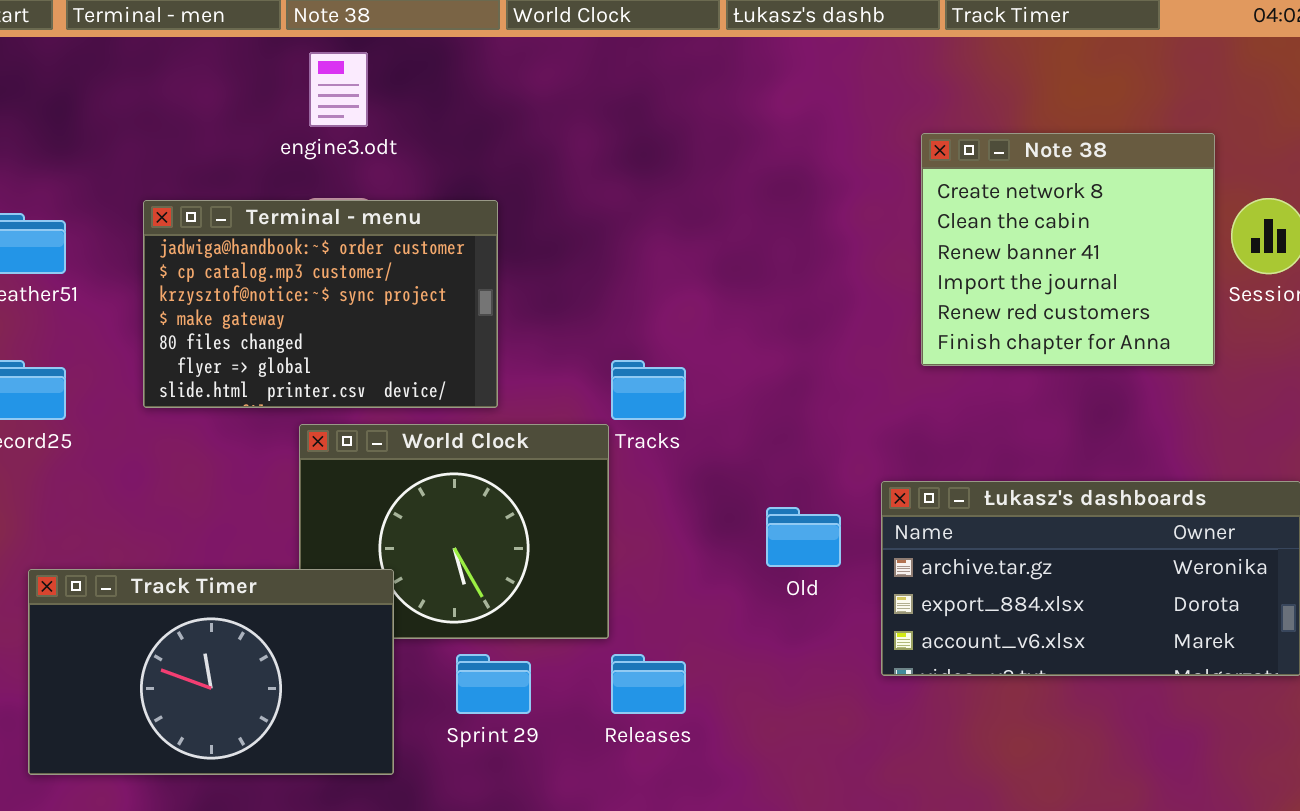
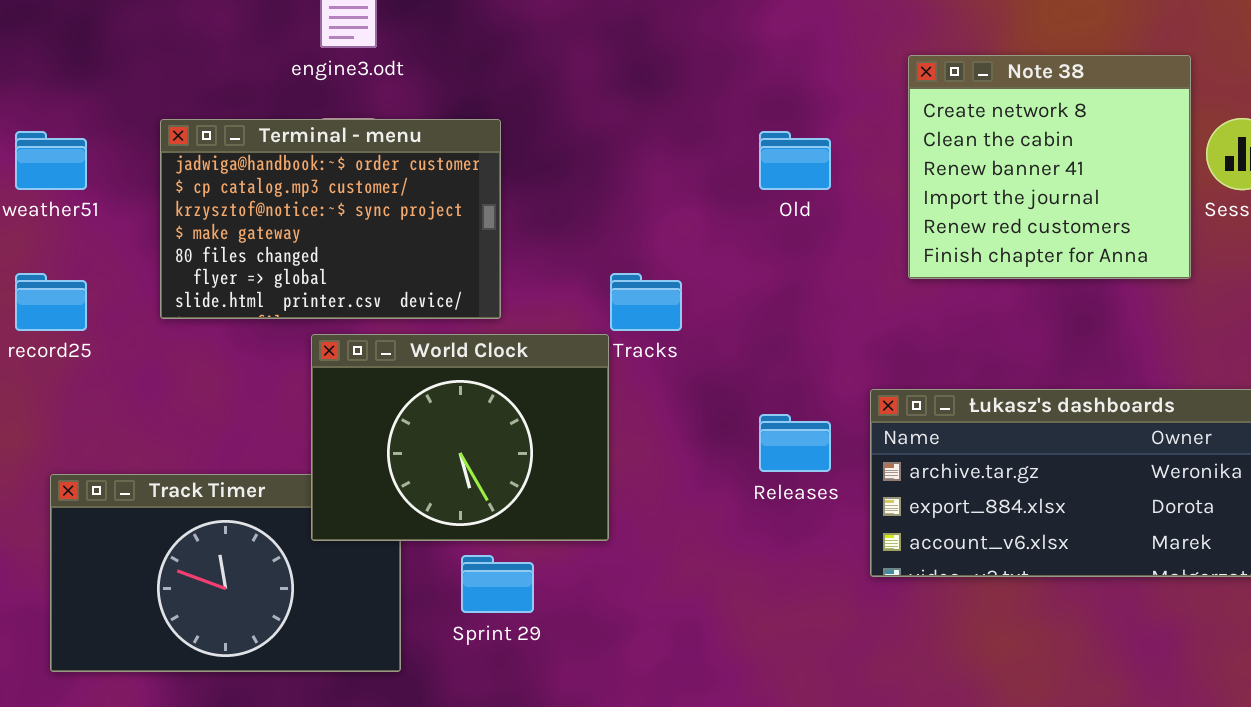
World Clock: [299,424,609,639] -> [311,334,609,541], raised
Old: [766,507,841,567] -> [759,131,831,190], moved
Releases: [611,654,686,714] -> [759,414,831,472], moved

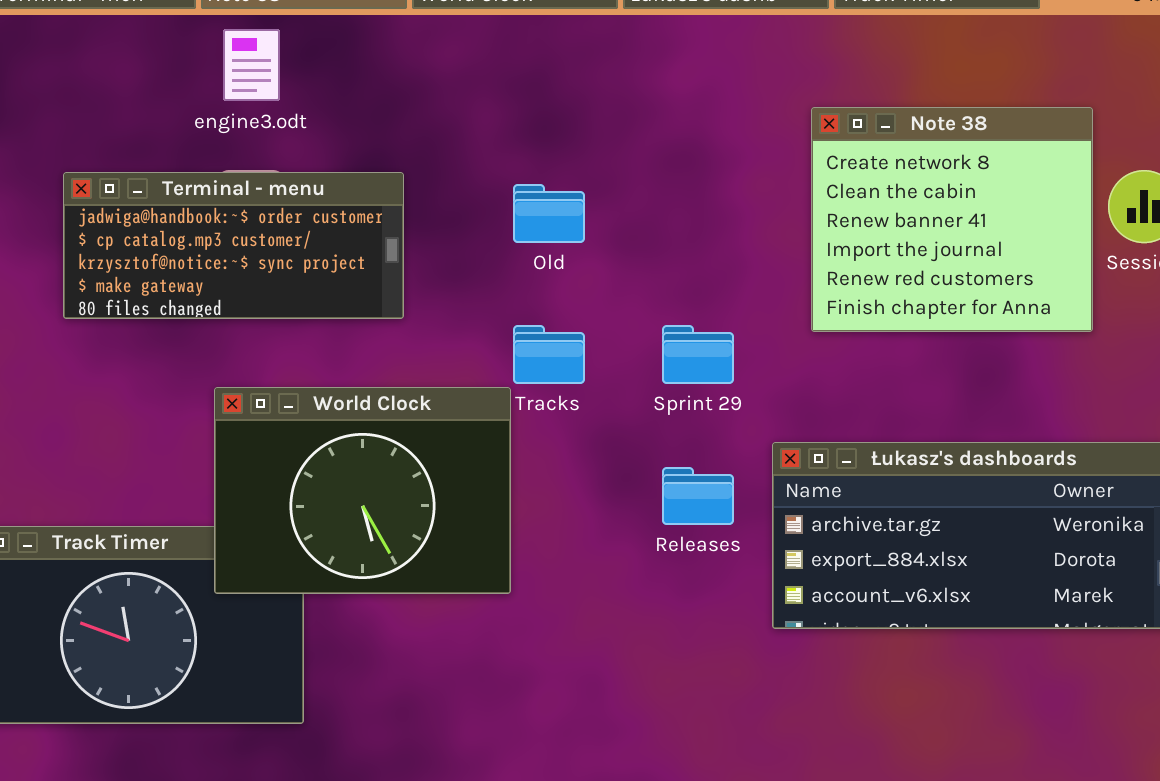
Terminal - menu: [160,119,501,319] -> [63,172,404,319], resized
Old: [759,131,831,190] -> [513,184,585,243], moved
Sprint 29: [461,555,534,613] -> [662,325,734,384], moved

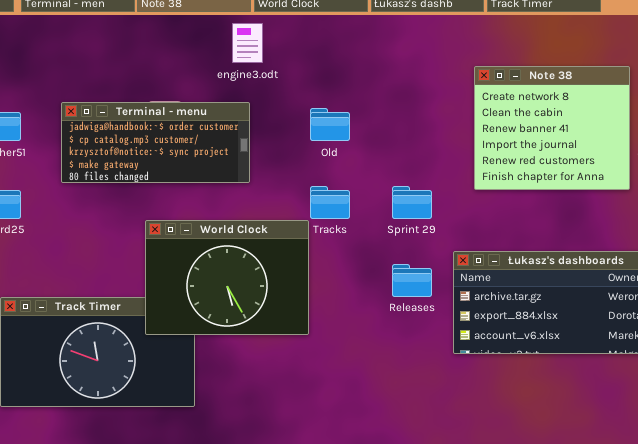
engine3.odt: [223,29,280,101] -> [232,23,263,63], moved

